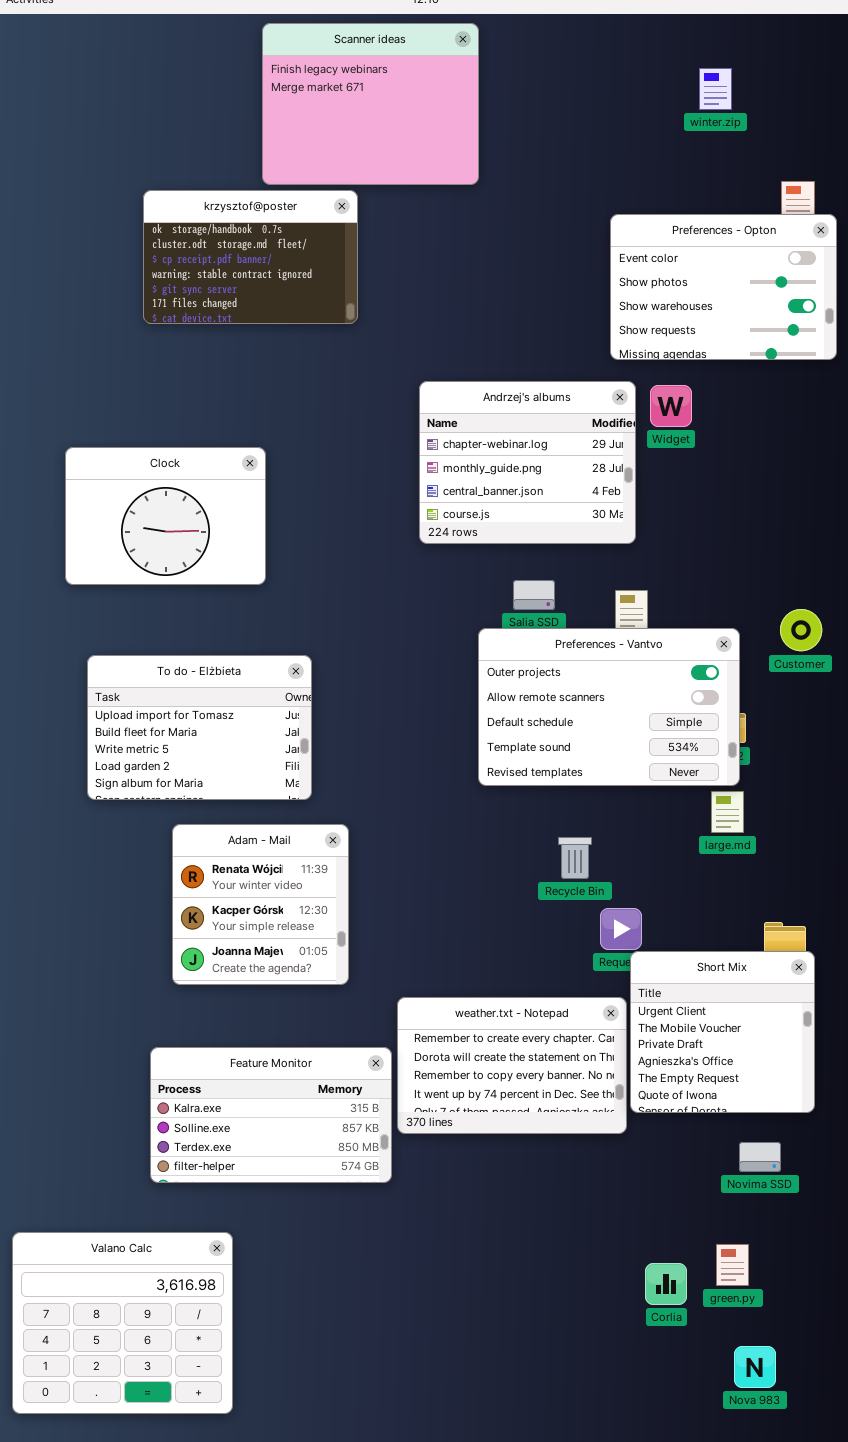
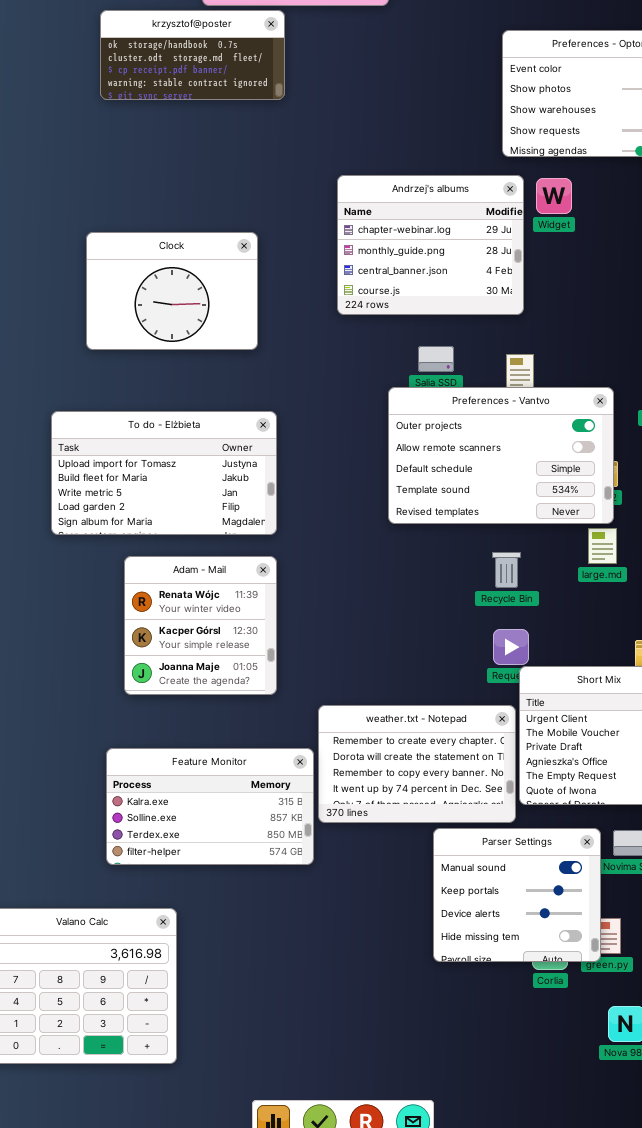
krzysztof@poster: [143,190,358,324] -> [100,10,285,100], resized
Clock: [65,447,266,585] -> [86,232,258,350], moved
To do - Elżbieta: [87,655,312,800] -> [51,411,277,535], resized
Recycle Bin: [558,837,592,879] -> [492,552,521,588], moved
Parser Settings: none -> [433,828,601,962], opened

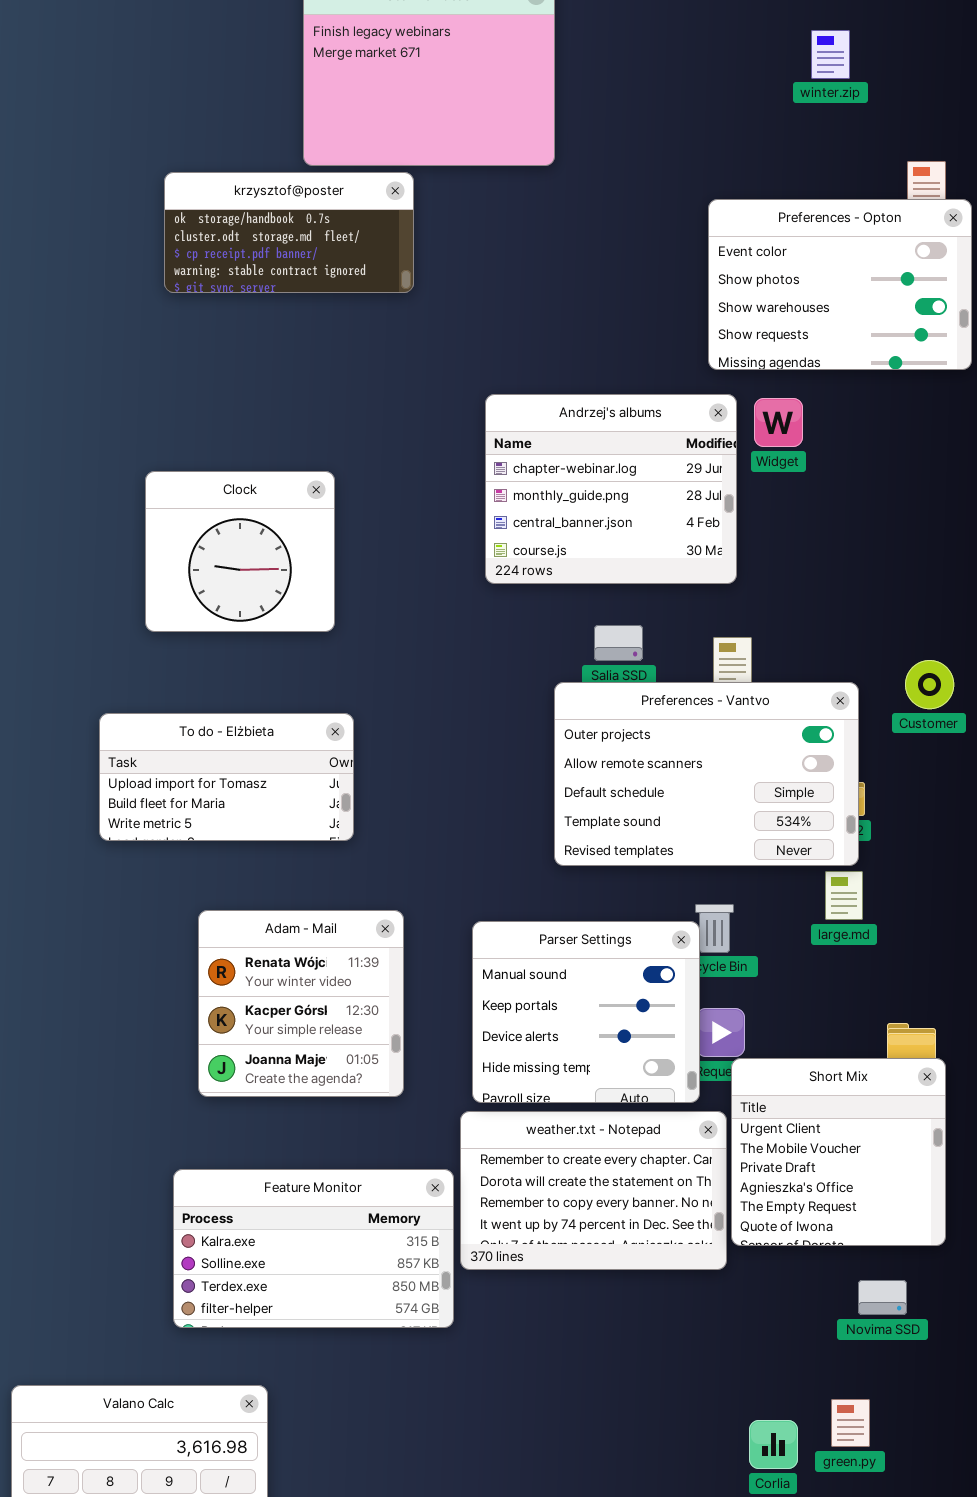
Clock: [86,232,258,350] -> [145,471,335,632], resized
To do - Elżbieta: [51,411,277,535] -> [99,713,354,841], resized
Parser Settings: [433,828,601,962] -> [472,921,700,1103], moved

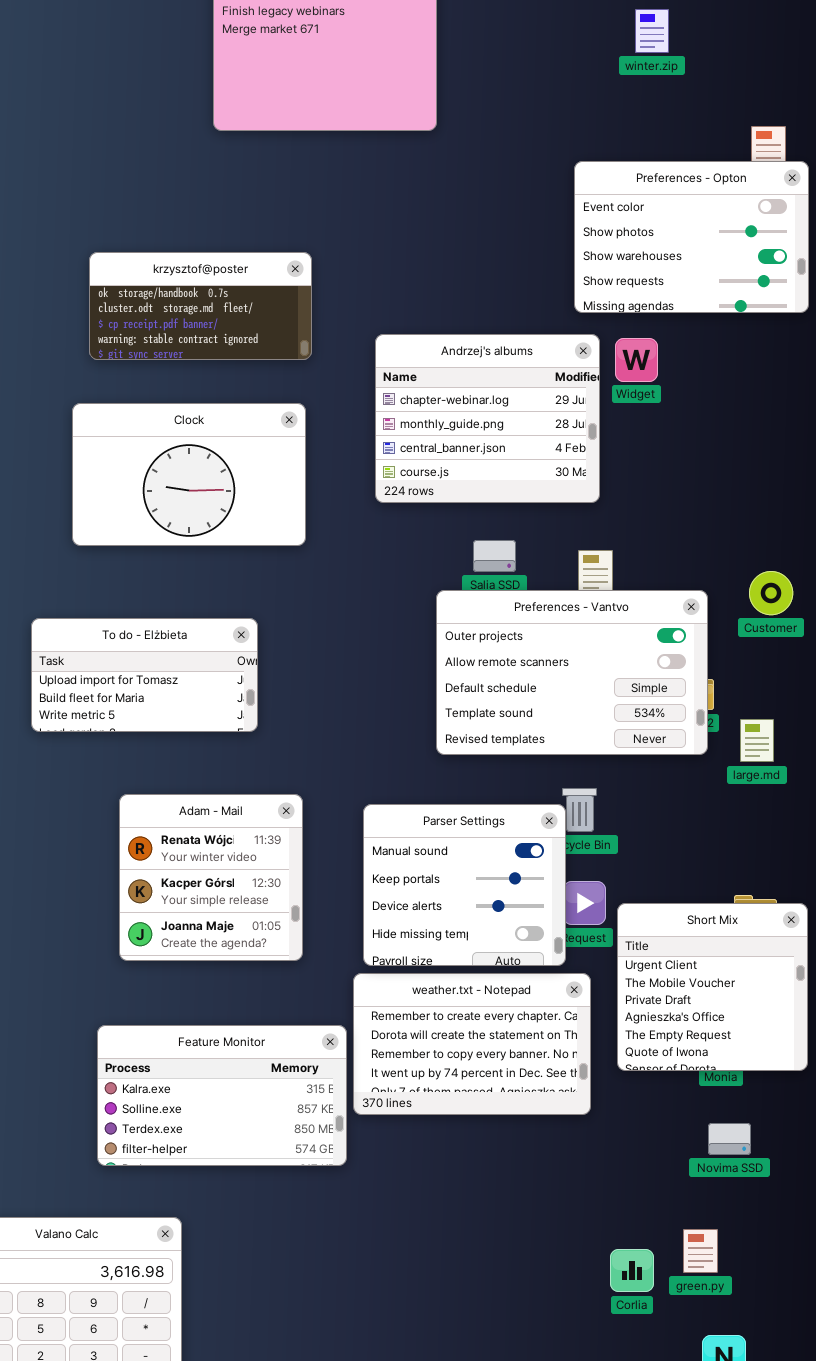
winter.zip: [811,30,850,79] -> [635,9,669,53], moved
krzysztof@poster: [164,172,414,293] -> [89,252,312,360], moved
Clock: [145,471,335,632] -> [72,403,306,546], resized
large.md: [825,871,863,920] -> [740,719,774,762], moved
Short Mix: [731,1058,946,1246] -> [617,903,808,1071], moved

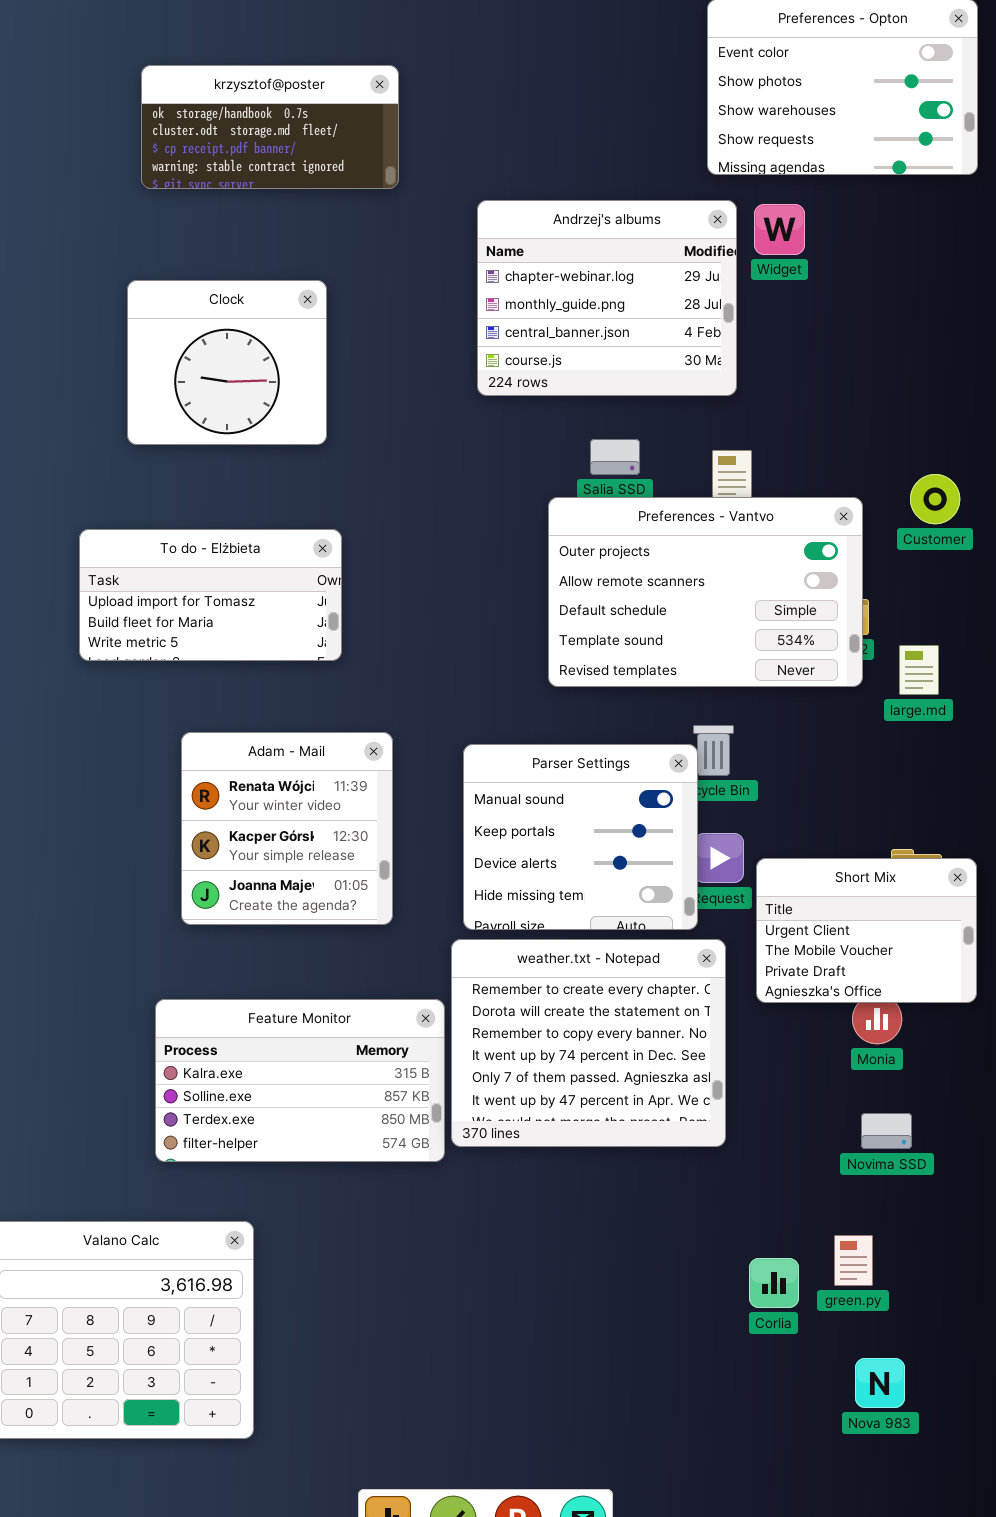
krzysztof@poster: [89,252,312,360] -> [141,65,399,189], moved
Clock: [72,403,306,546] -> [127,280,327,445], resized
Short Mix: [617,903,808,1071] -> [756,858,977,1003], resized
weather.txt - Notepad: [353,973,591,1115] -> [451,939,726,1147], resized

